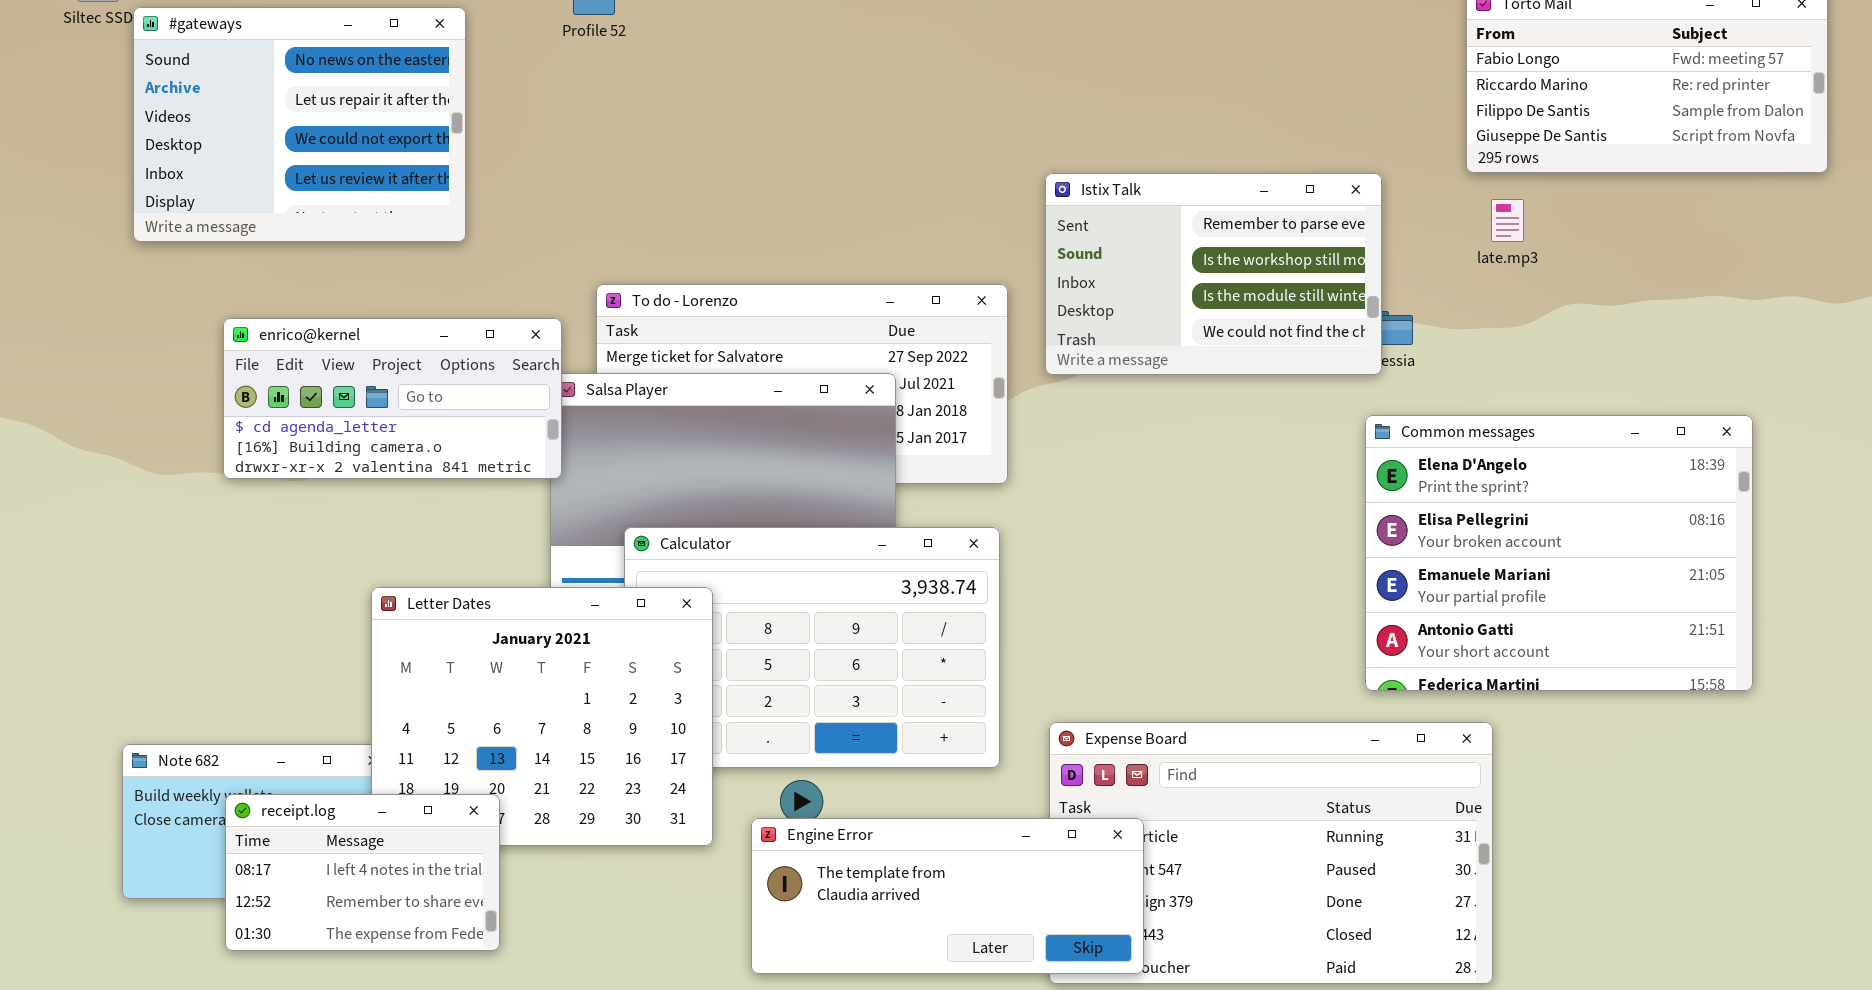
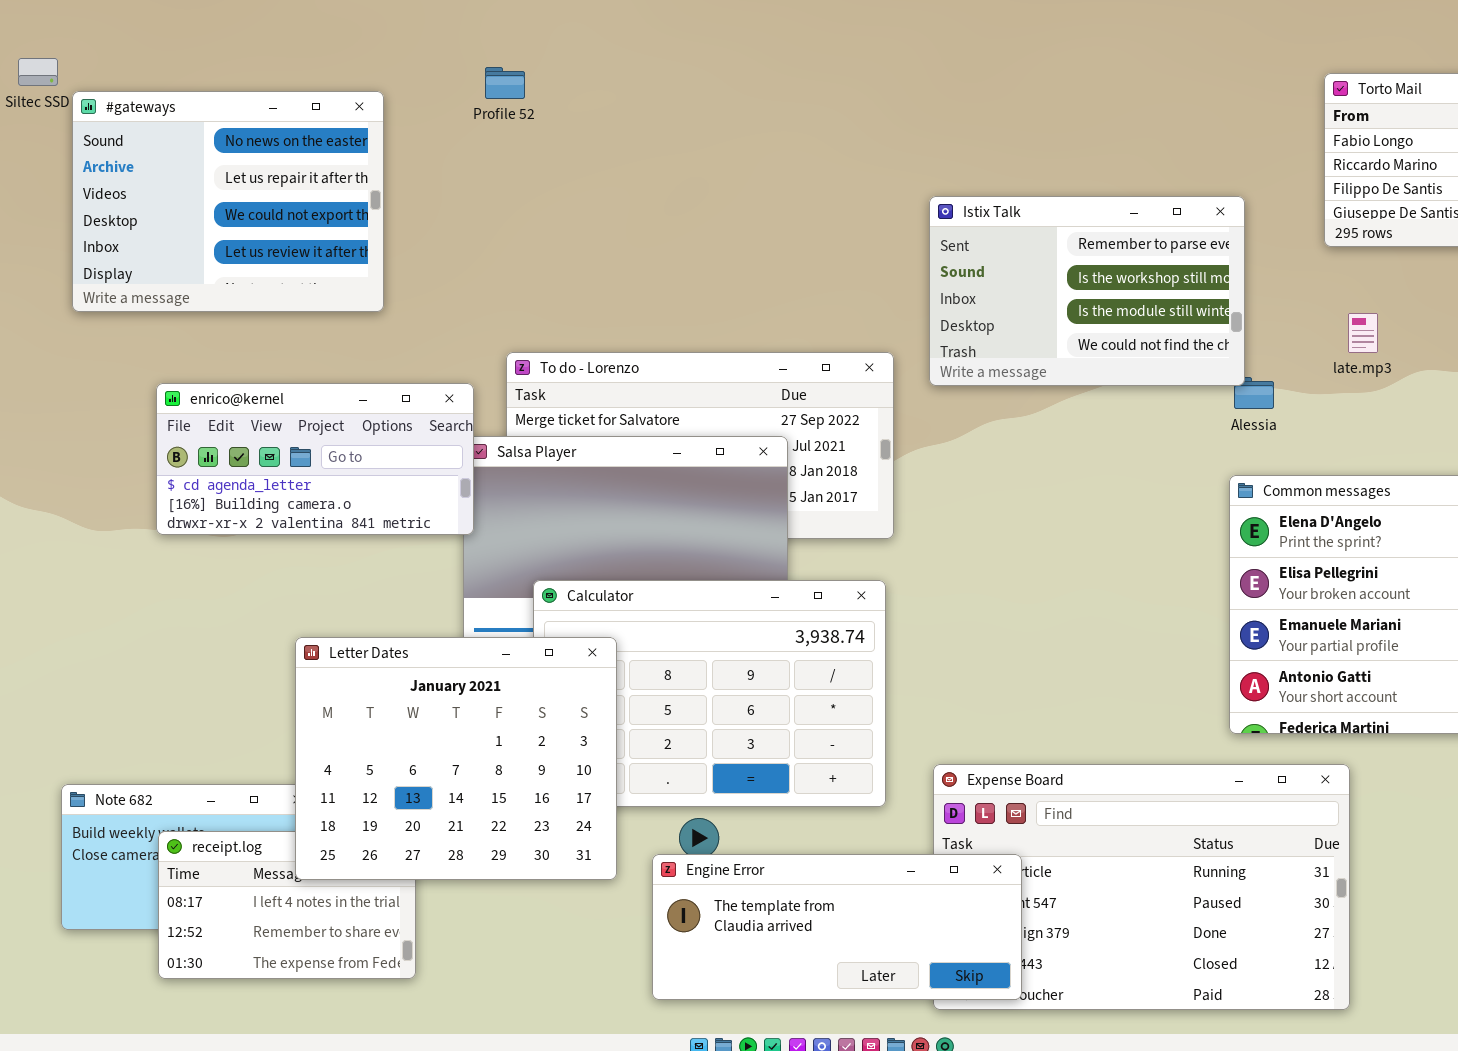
Istix Talk: [1045,173,1382,375] -> [929,196,1245,386], moved
late.mp3: [1491,199,1524,242] -> [1348,313,1378,353], moved
Letter Dates: [371,587,713,846] -> [295,637,617,880], raised

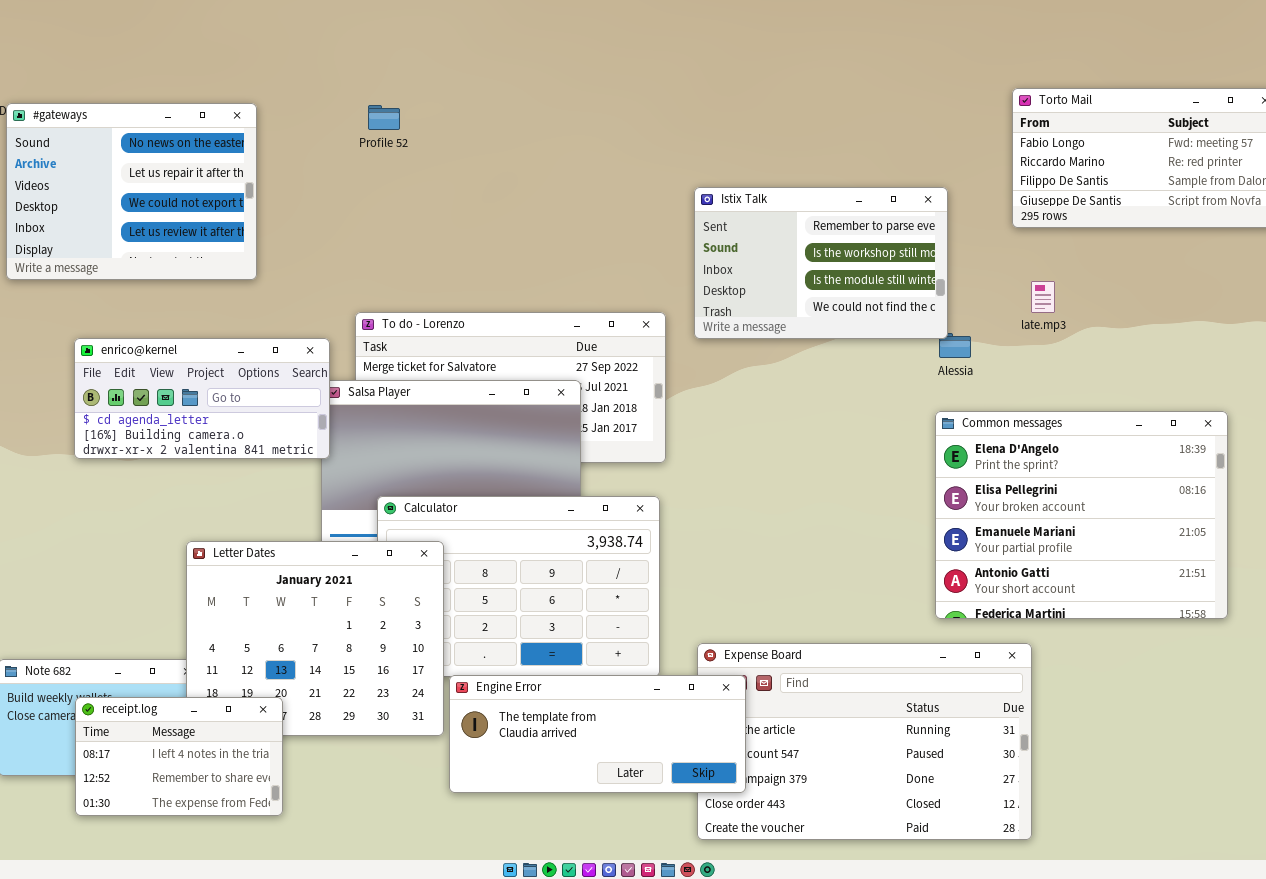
Profile 52: [485,67,525,99] -> [368,105,400,130], moved
receipt.log: [158,831,416,979] -> [75,697,283,816], raised
Engine Error: [652,854,1022,1000] -> [449,675,746,793], moved

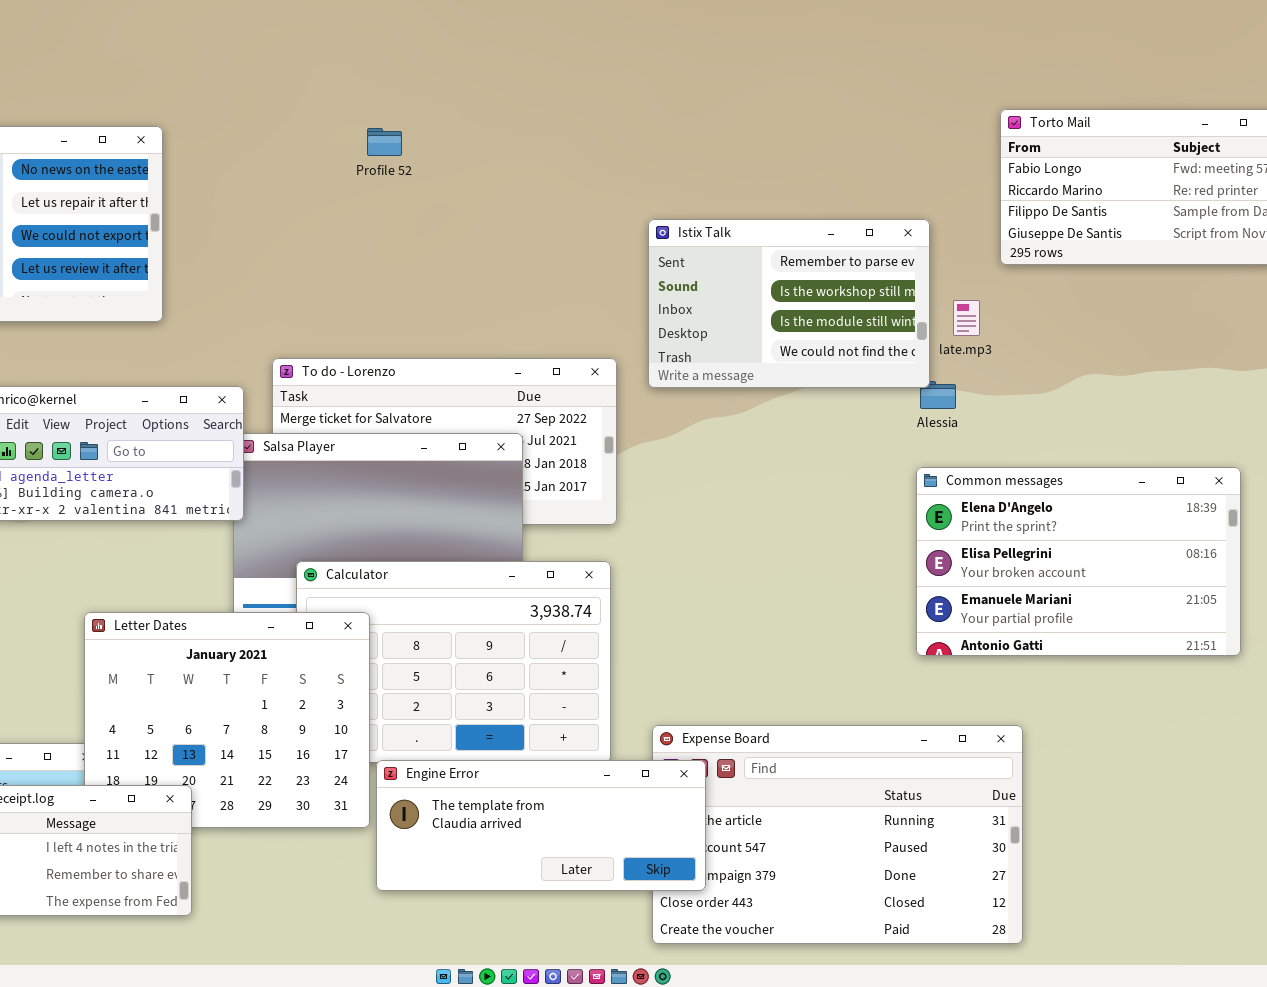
Profile 52: [368,105,400,130] -> [367,128,402,156], moved
late.mp3: [1031,281,1055,313] -> [953,300,980,336], moved
Common messages: [935,411,1228,619] -> [916,467,1241,656], resized

